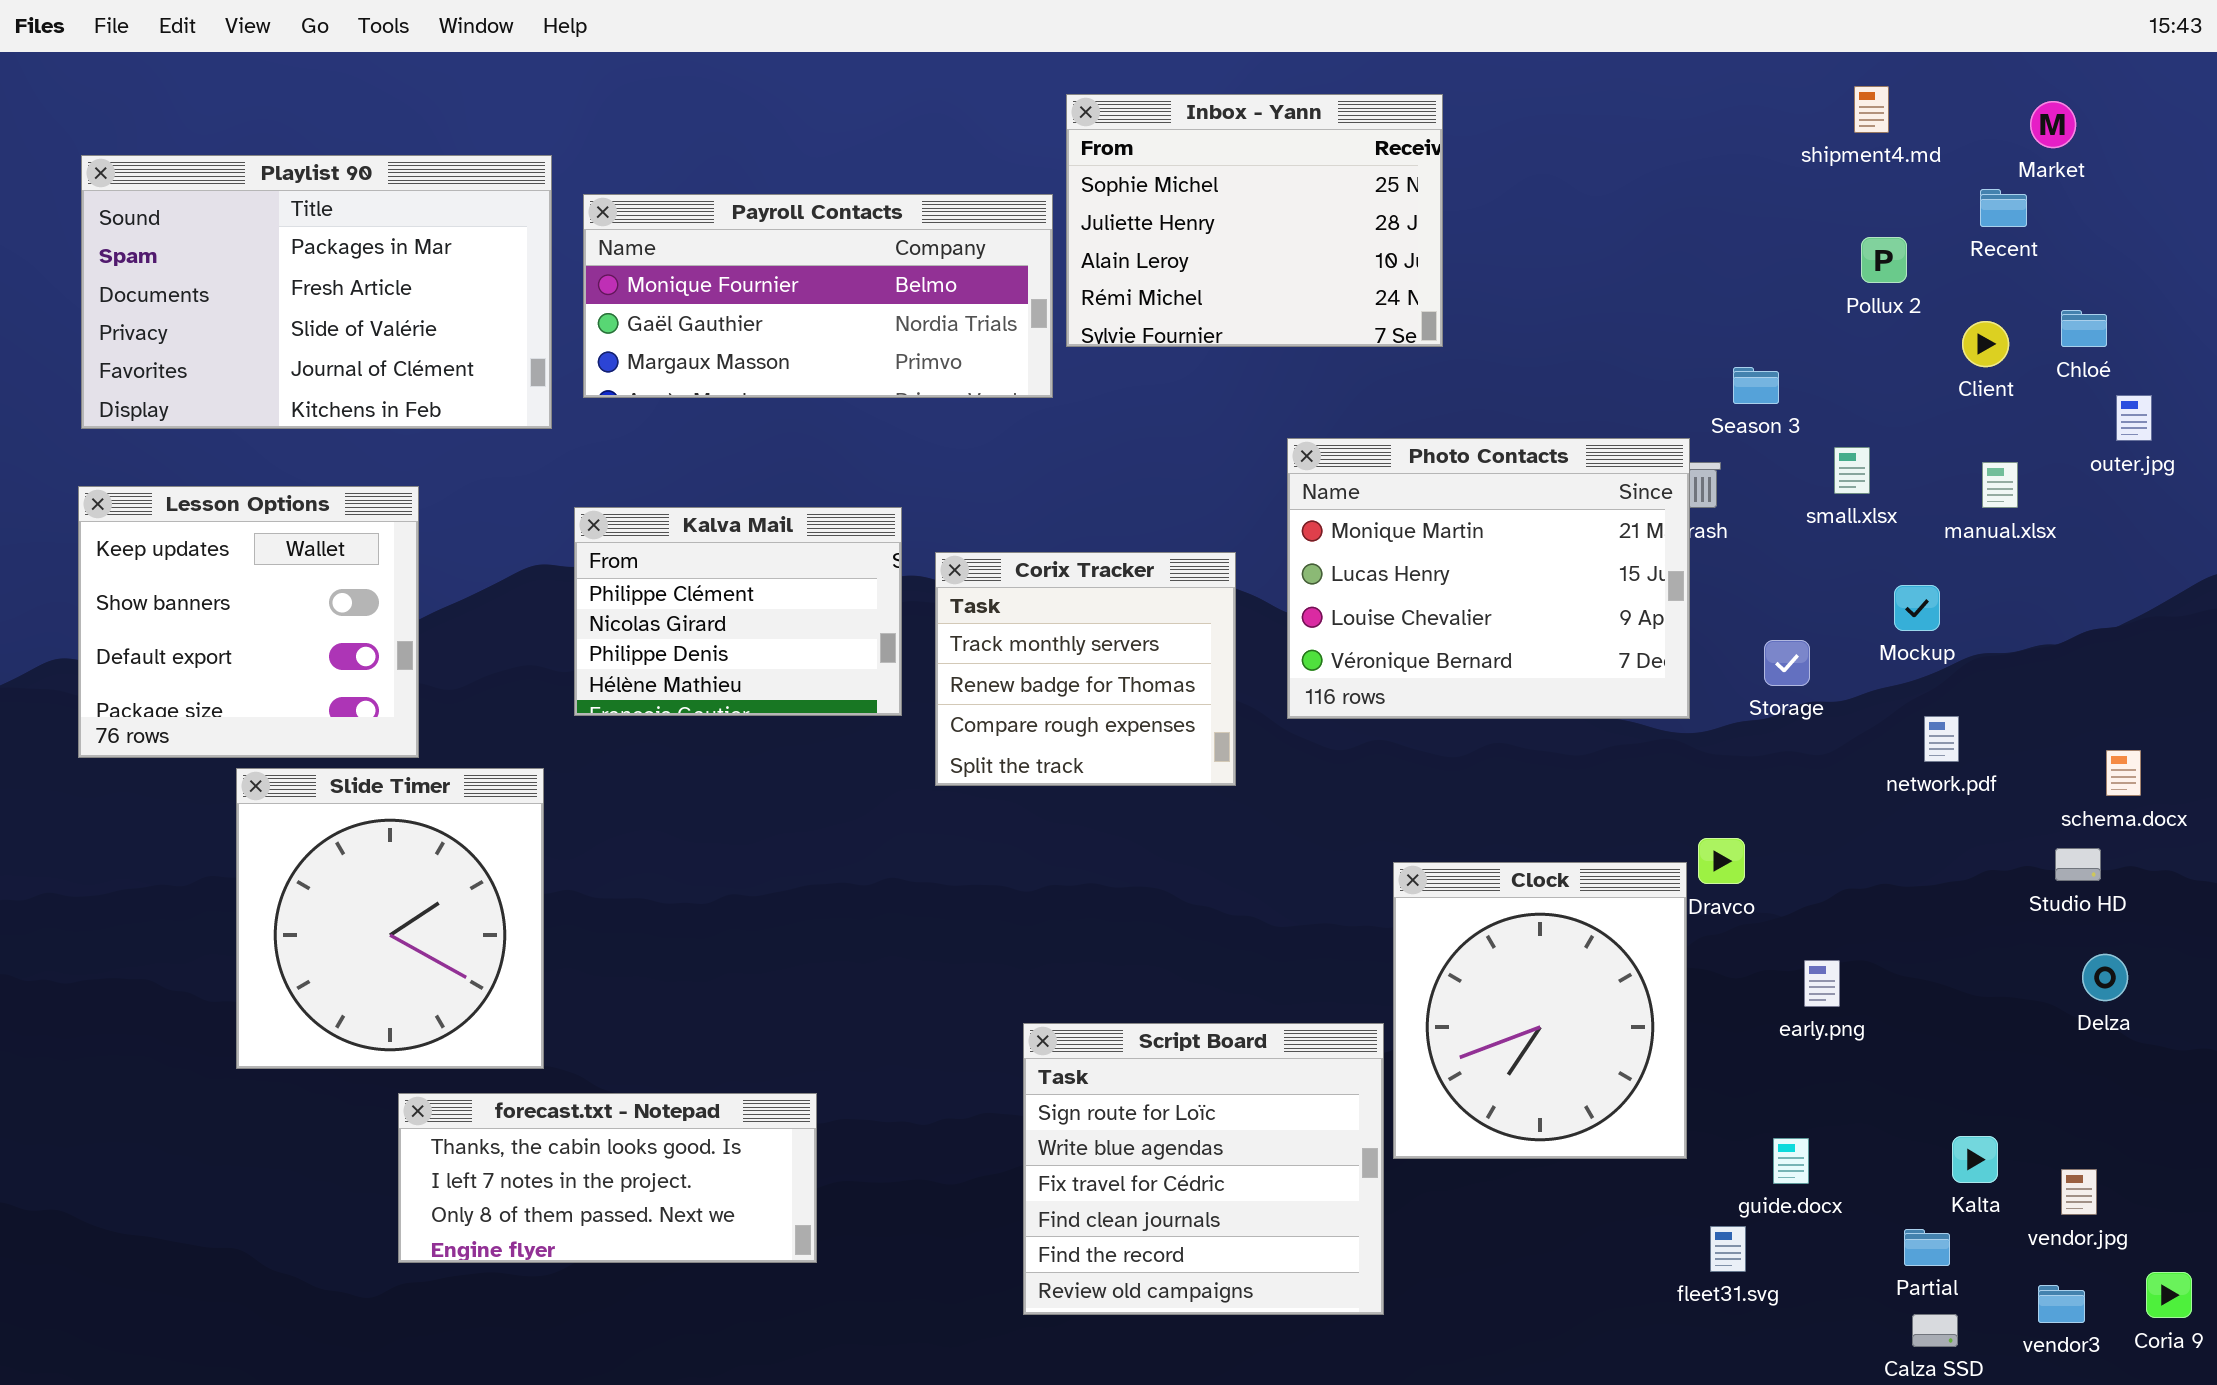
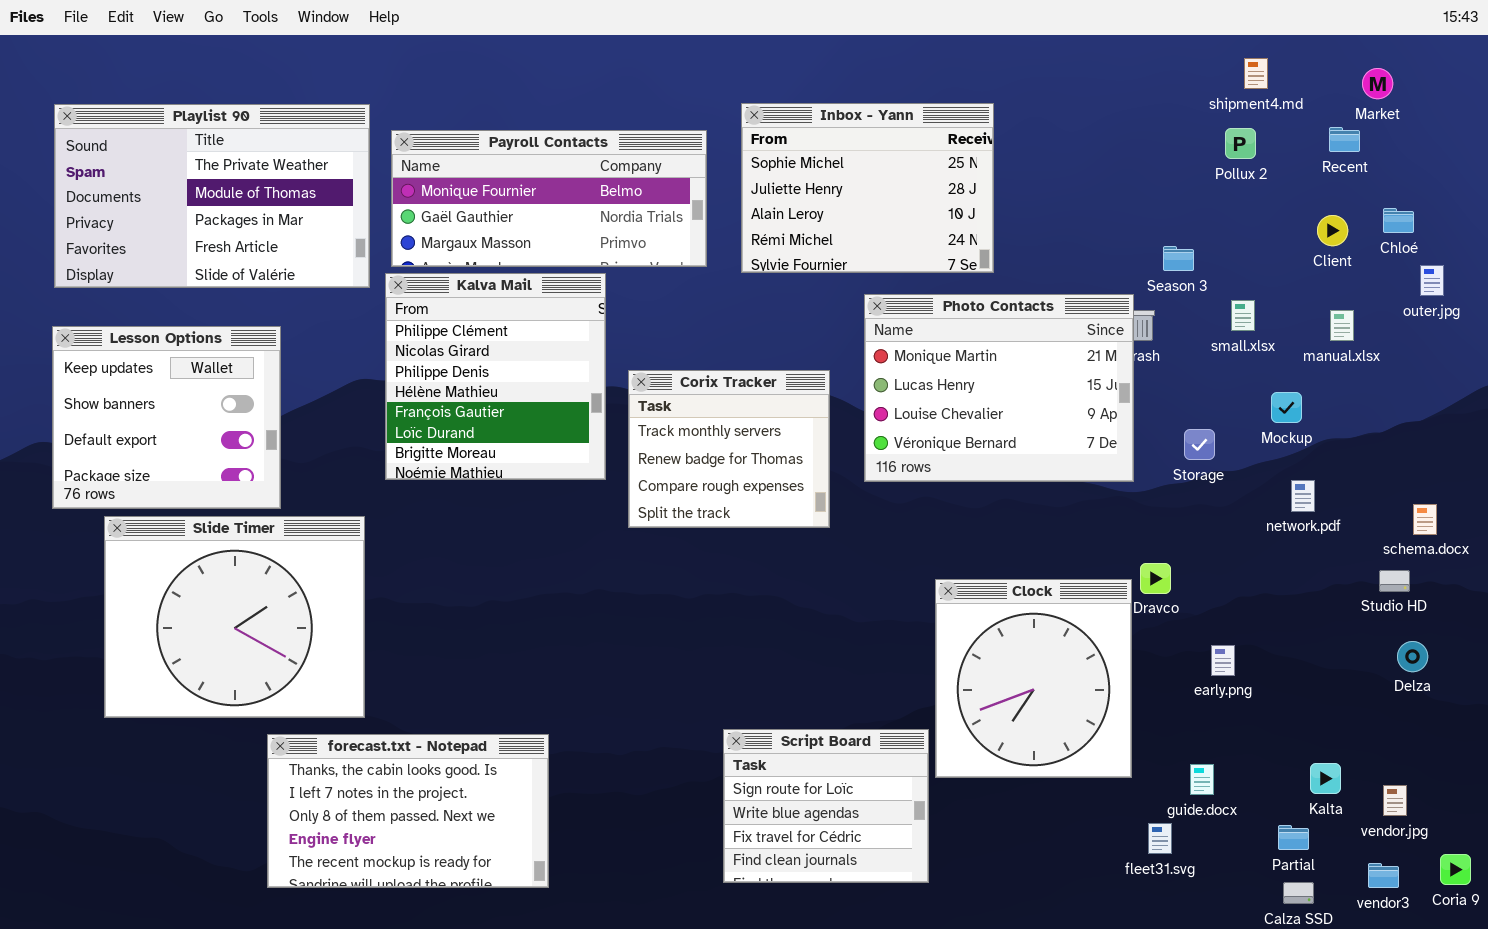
Inbox - Yann: [1066,94,1443,347] -> [741,103,994,273], moved
Playlist 90: [81,155,552,429] -> [54,104,370,288], scrolled up 2 rows
Pollux 2: [1861,237,1907,283] -> [1225,128,1256,159], moved
Kalva Mail: [574,507,902,716] -> [385,273,606,480], resized
Slide Timer: [236,768,544,1069] -> [104,516,365,718], resized
Script Board: [1023,1023,1384,1315] -> [723,729,929,883], resized
forecast.txt - Notepad: [398,1093,817,1263] -> [267,734,549,888], resized

